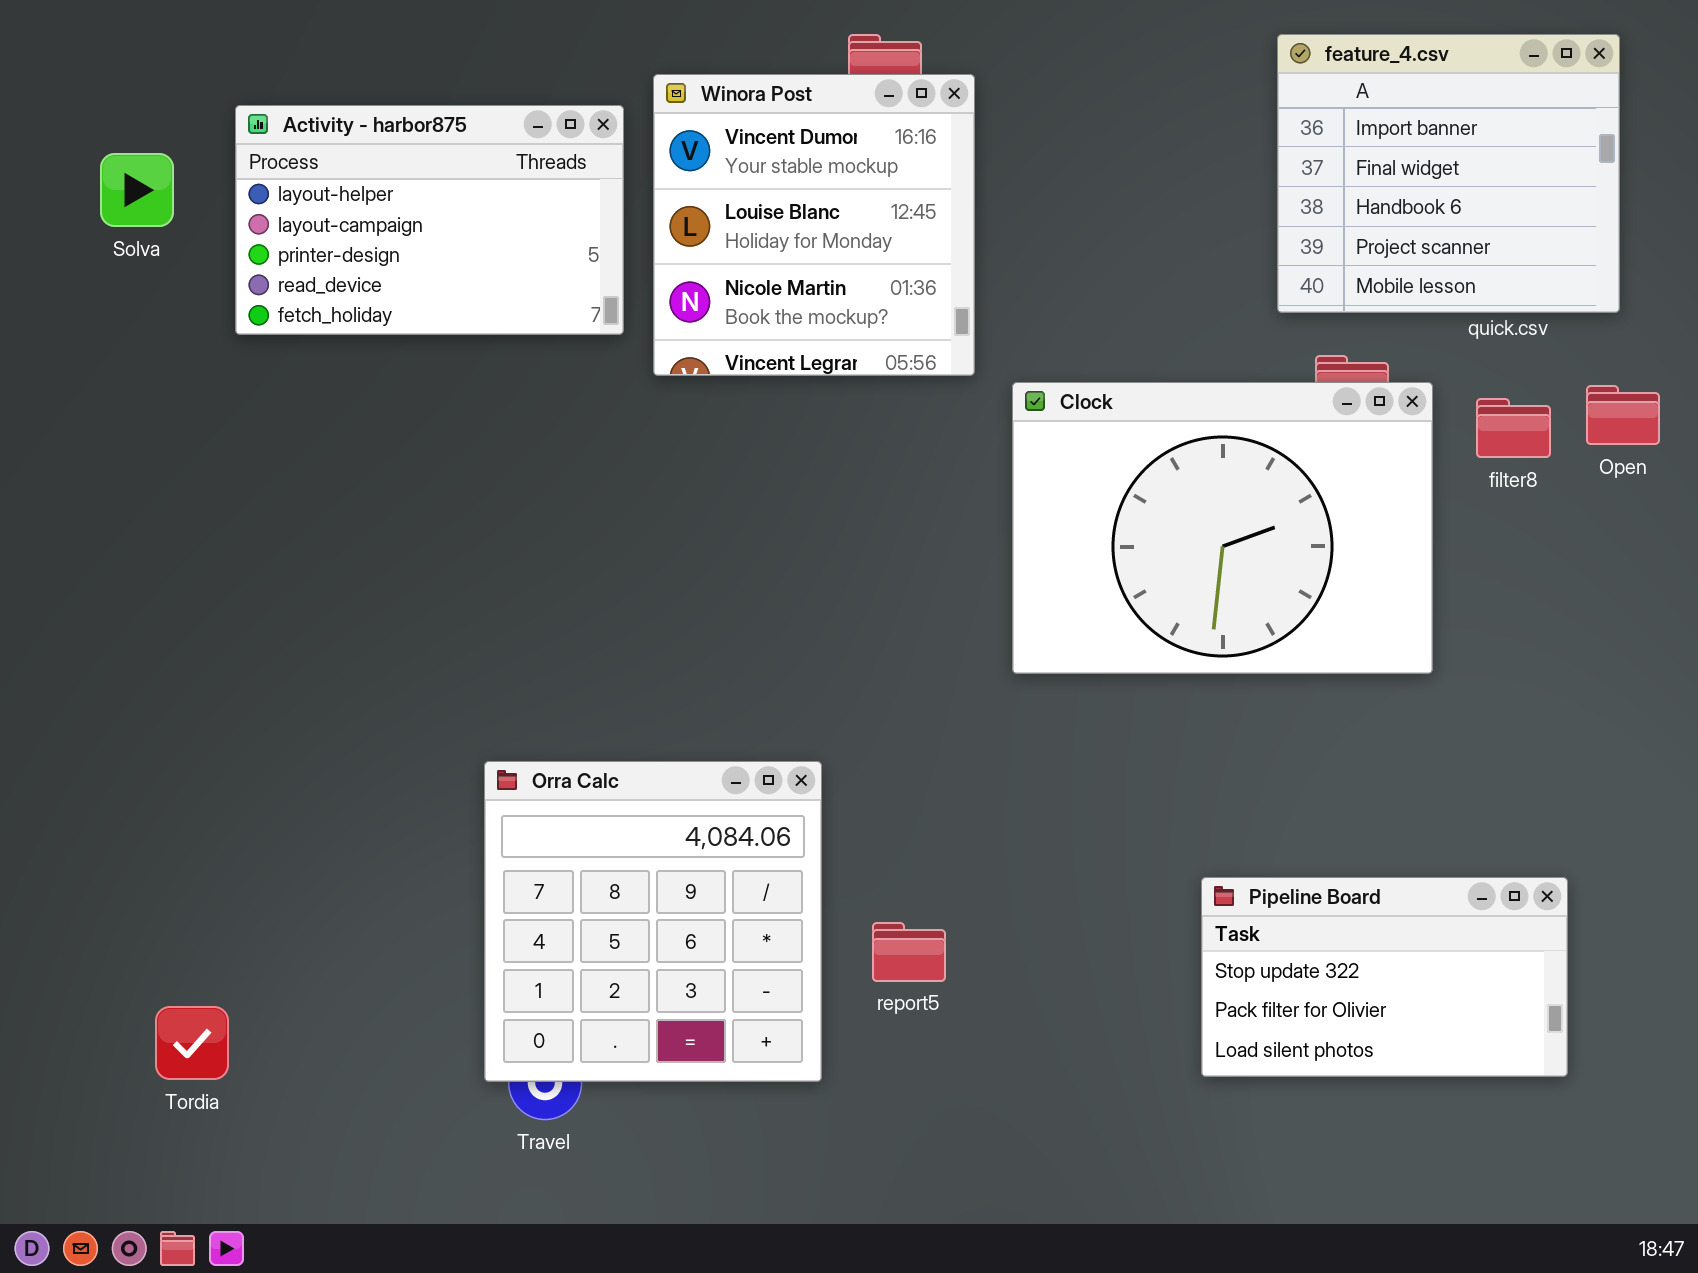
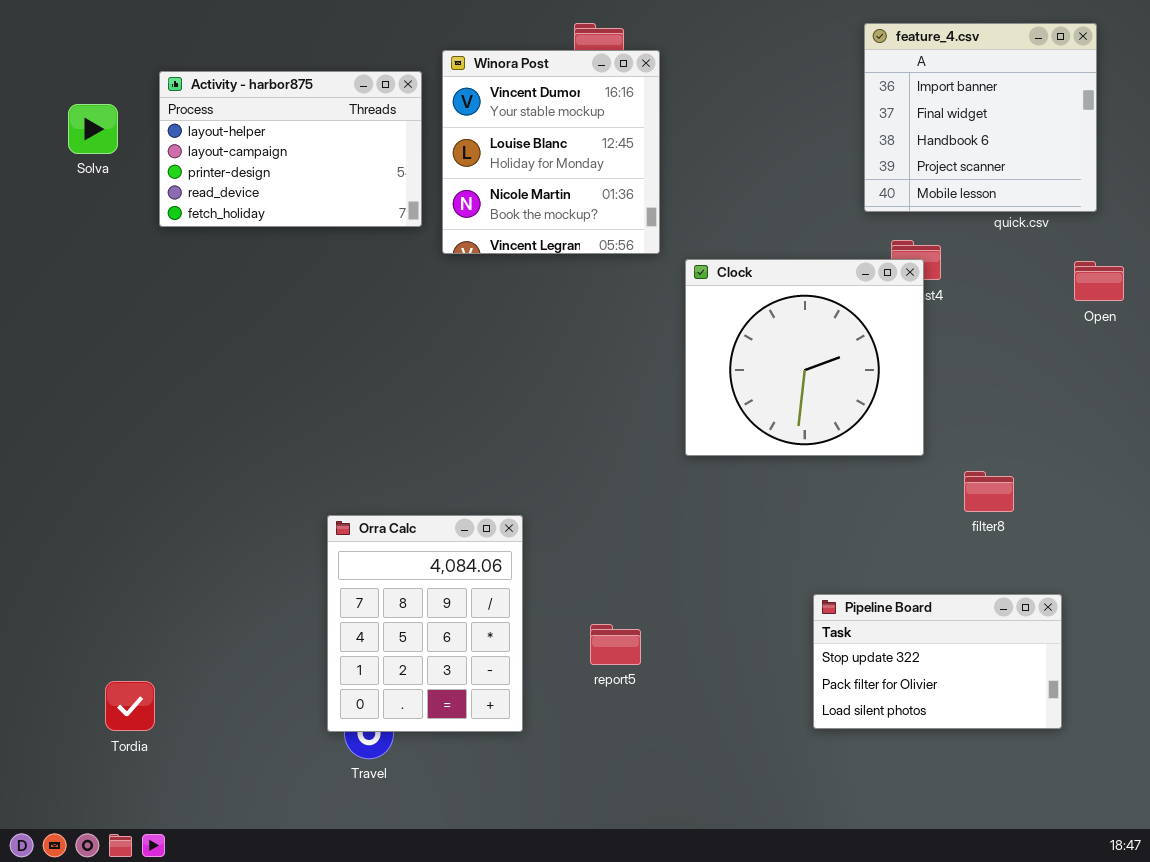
Clock: [1012,382,1433,674] -> [685,259,924,456], resized
filter8: [1476,398,1551,458] -> [964,471,1014,512], moved
Orra Calc: [484,761,822,1082] -> [327,515,523,732], resized

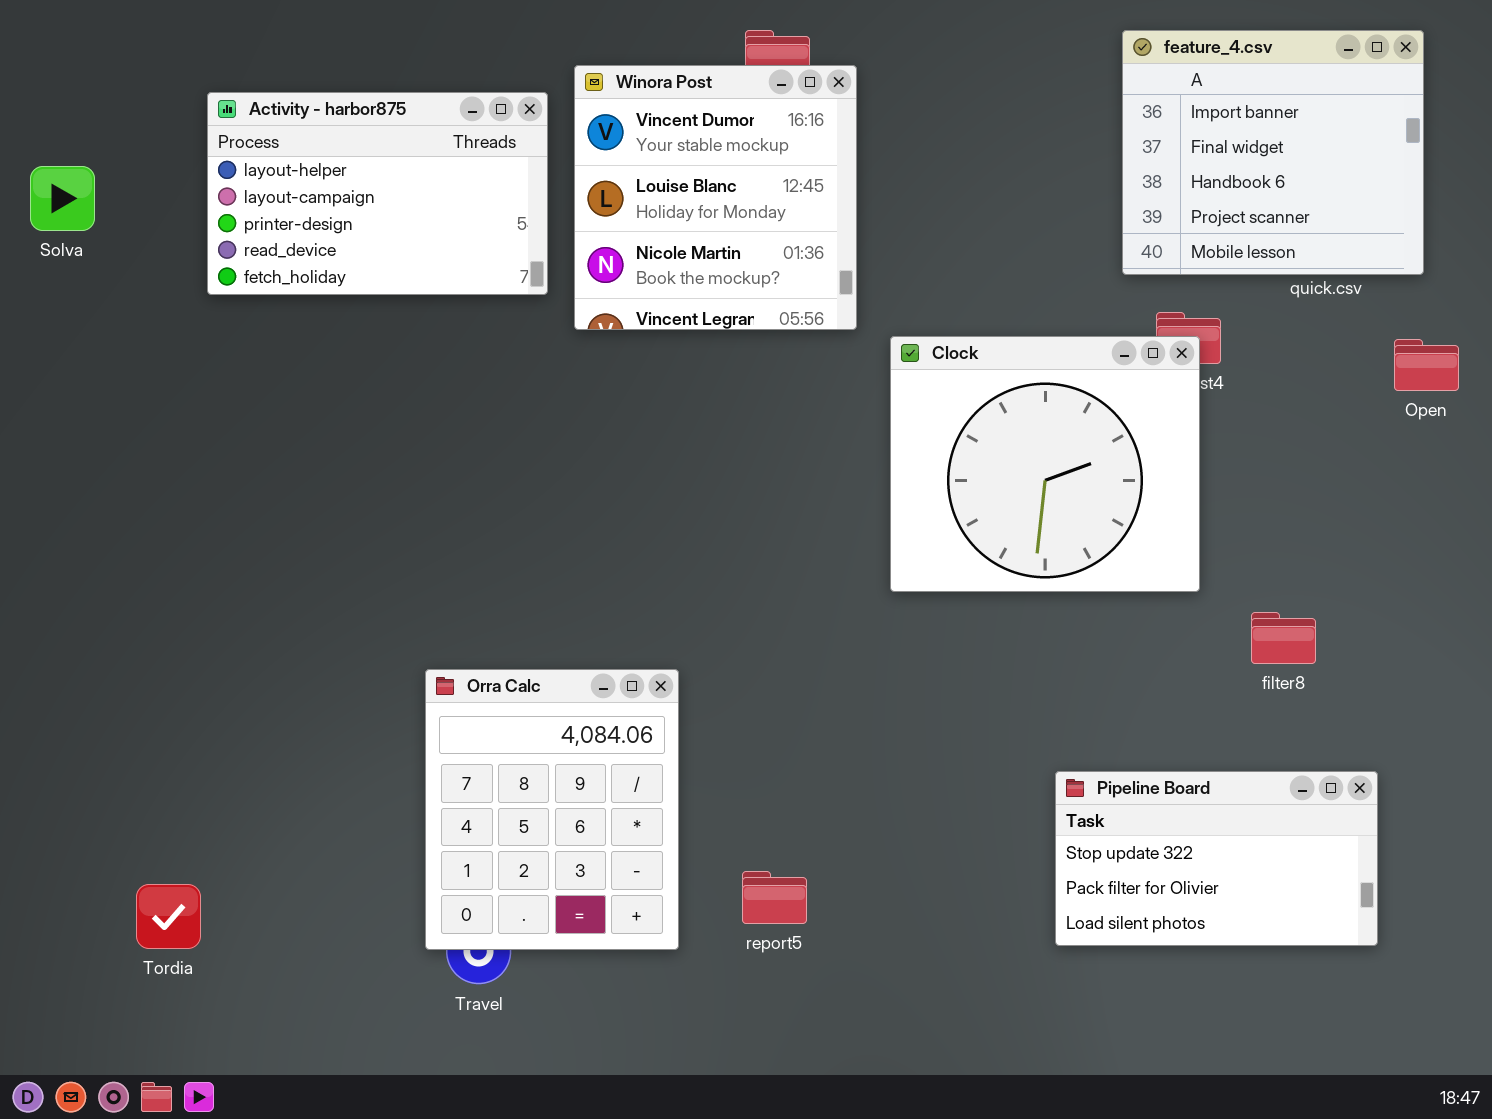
Solva: [68,104,118,154] -> [30,166,95,231], moved
report5: [590,624,641,665] -> [742,871,807,924], moved

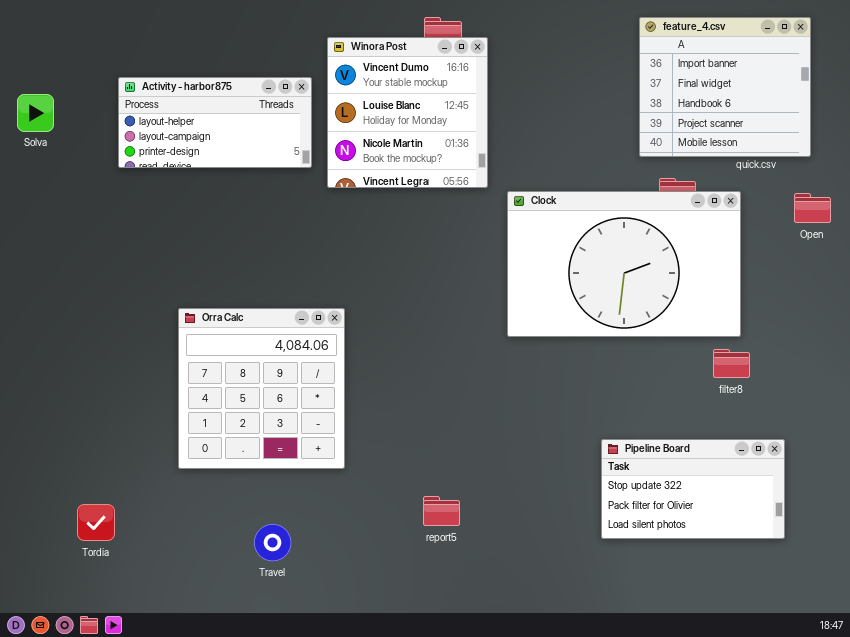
Activity - harbor875: [207,92,548,295] -> [118,77,312,168], resized
Clock: [890,336,1200,592] -> [507,191,741,337], resized
Orra Calc: [425,669,679,950] -> [178,308,345,469], moved, resized

